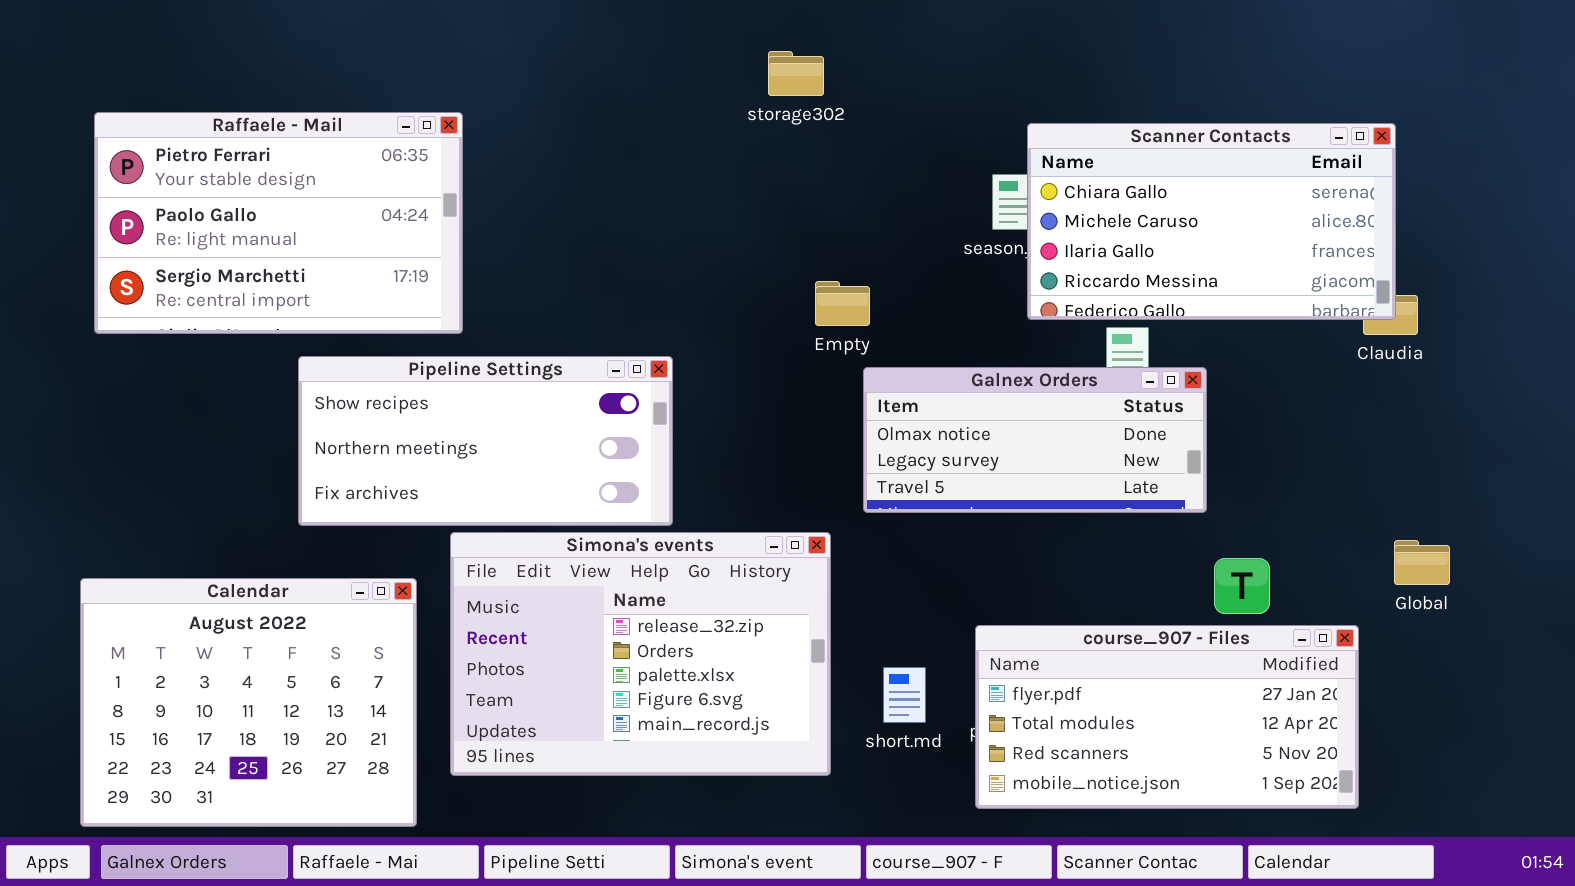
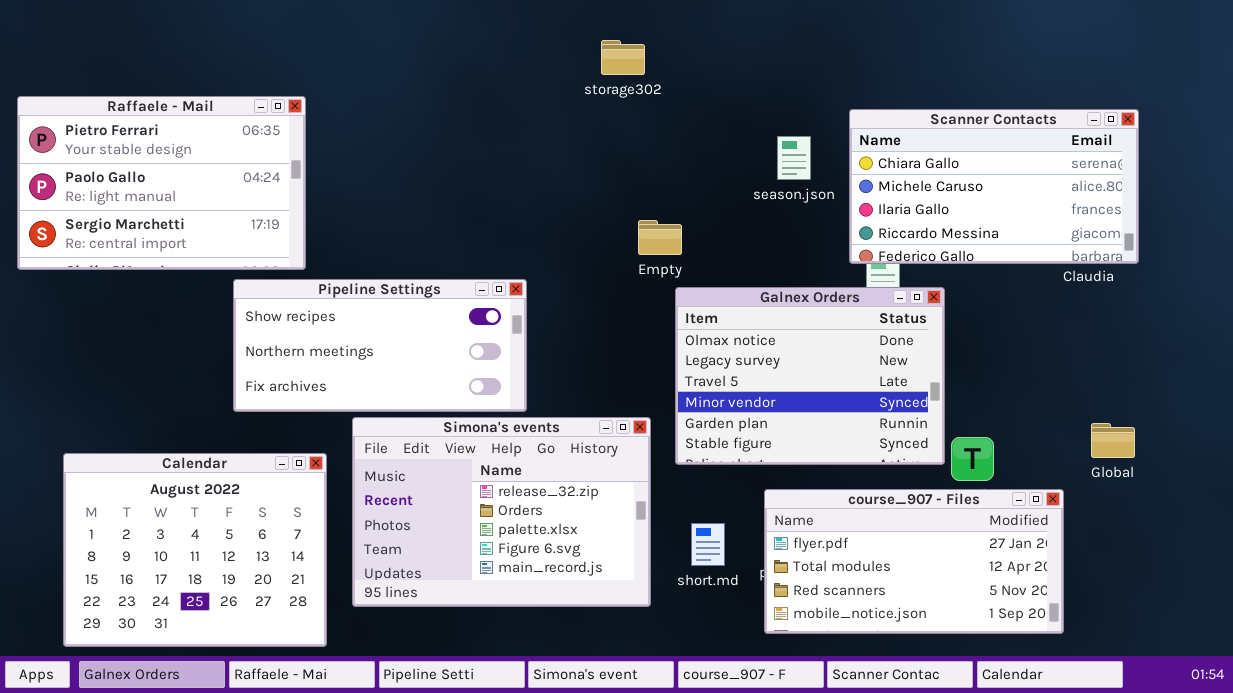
Raffaele - Mail: [94,112,463,334] -> [17,96,306,270], moved
Scanner Contacts: [1027,123,1396,320] -> [849,109,1139,264], moved
Galnex Orders: [863,367,1207,513] -> [675,287,945,465], resized

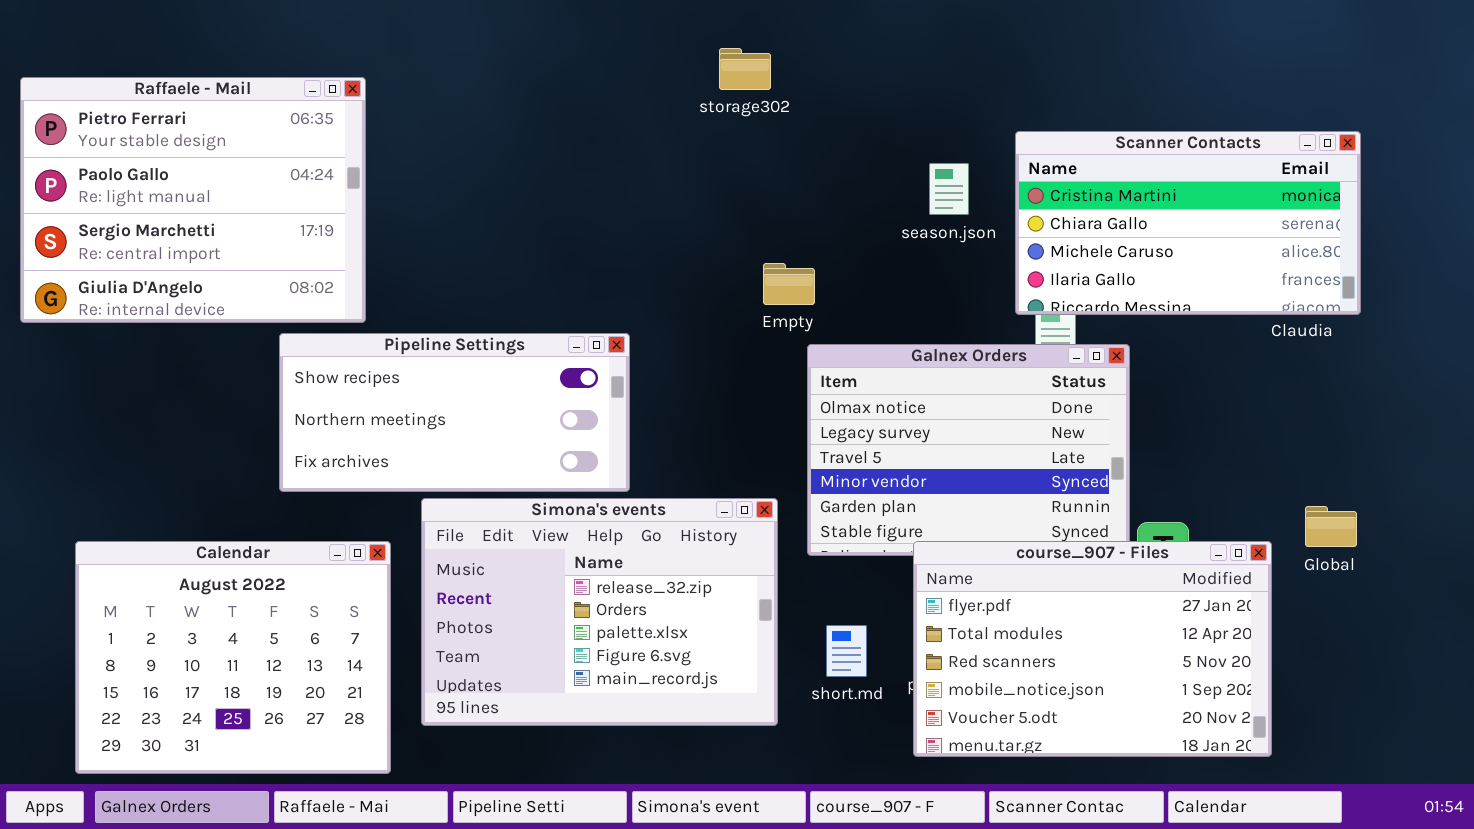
Raffaele - Mail: [17,96,306,270] -> [20,77,366,323], resized
Scanner Contacts: [849,109,1139,264] -> [1015,131,1361,315], scrolled up 1 row
course_907 - Files: [764,489,1064,634] -> [913,541,1272,757], resized

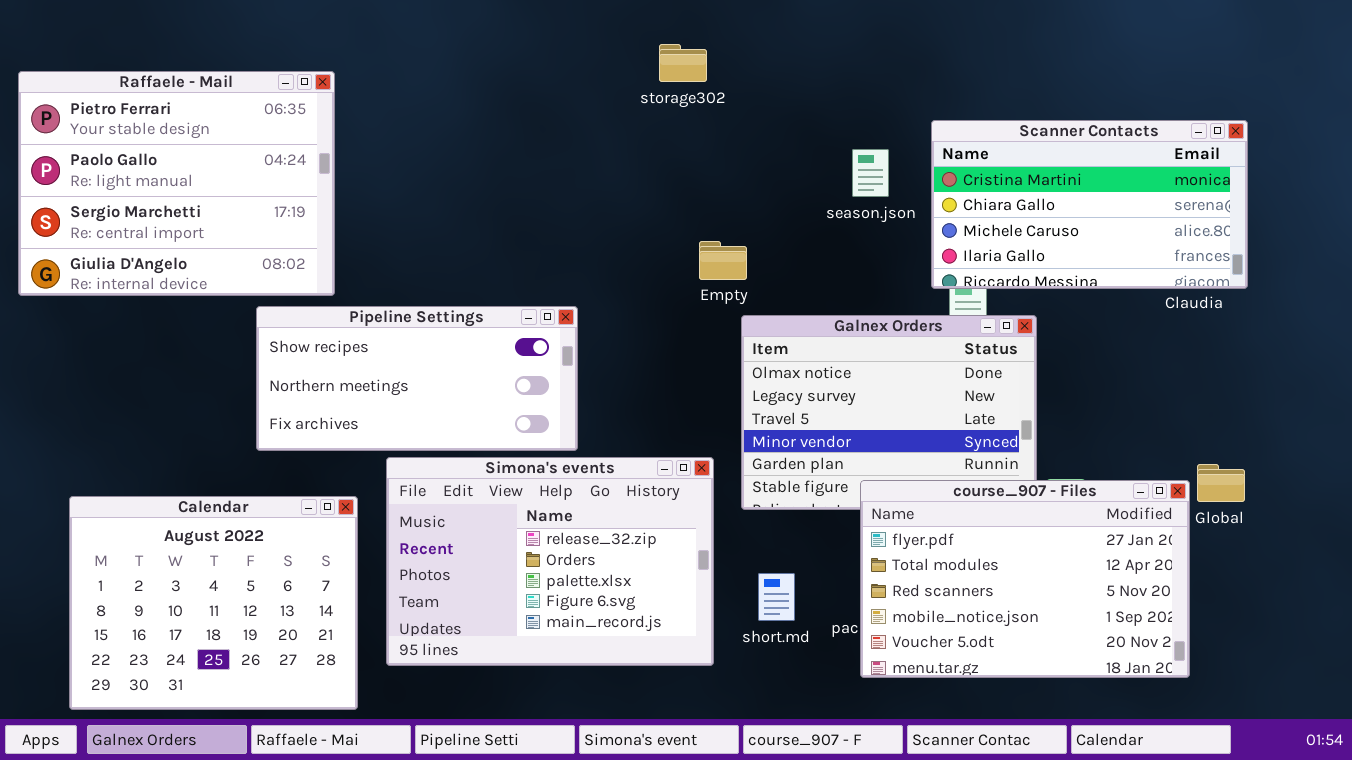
course_907 - Files: [913,541,1272,757] -> [860,480,1190,678], moved

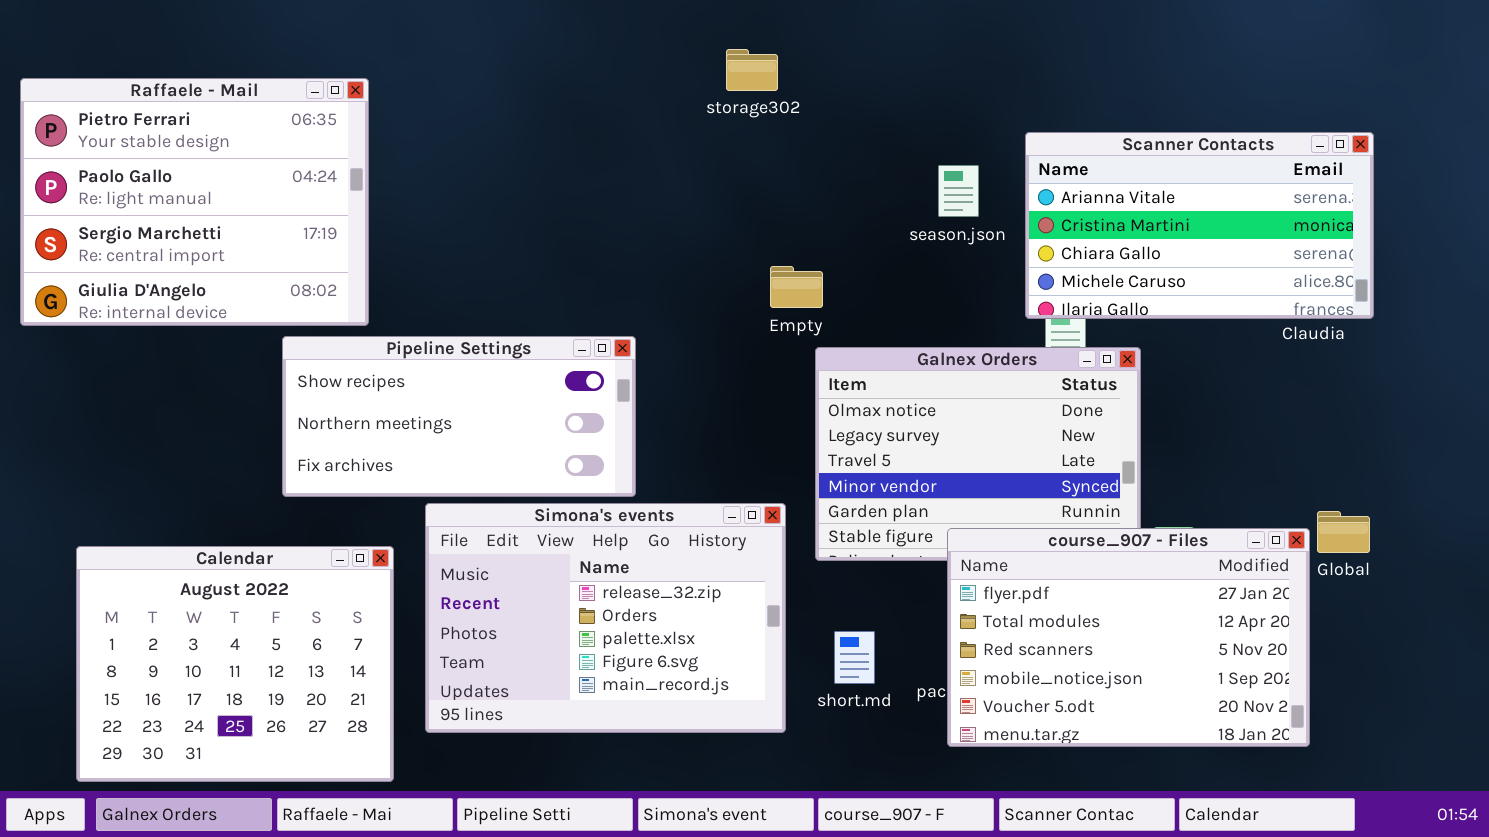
Scanner Contacts: [931,120,1248,289] -> [1025,132,1374,319], scrolled up 1 row

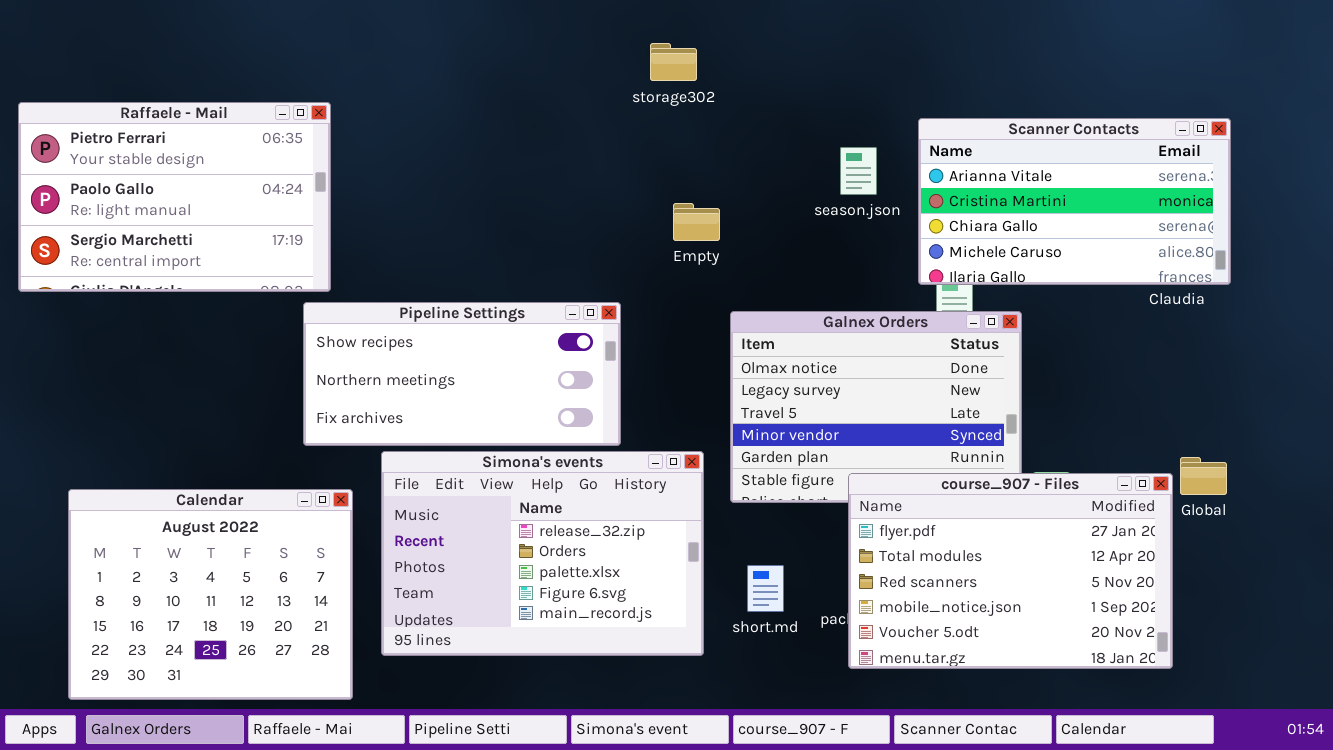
Raffaele - Mail: [20,78,369,326] -> [18,102,331,292], resized
Empty: [770,266,823,308] -> [673,203,720,241], moved
Pipeline Settings: [282,336,636,497] -> [303,302,621,446], moved

